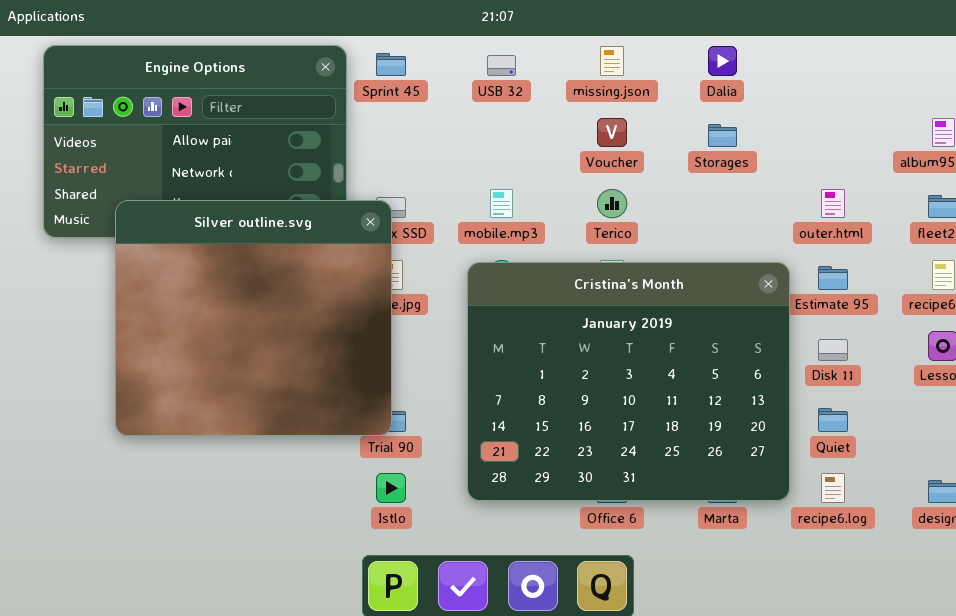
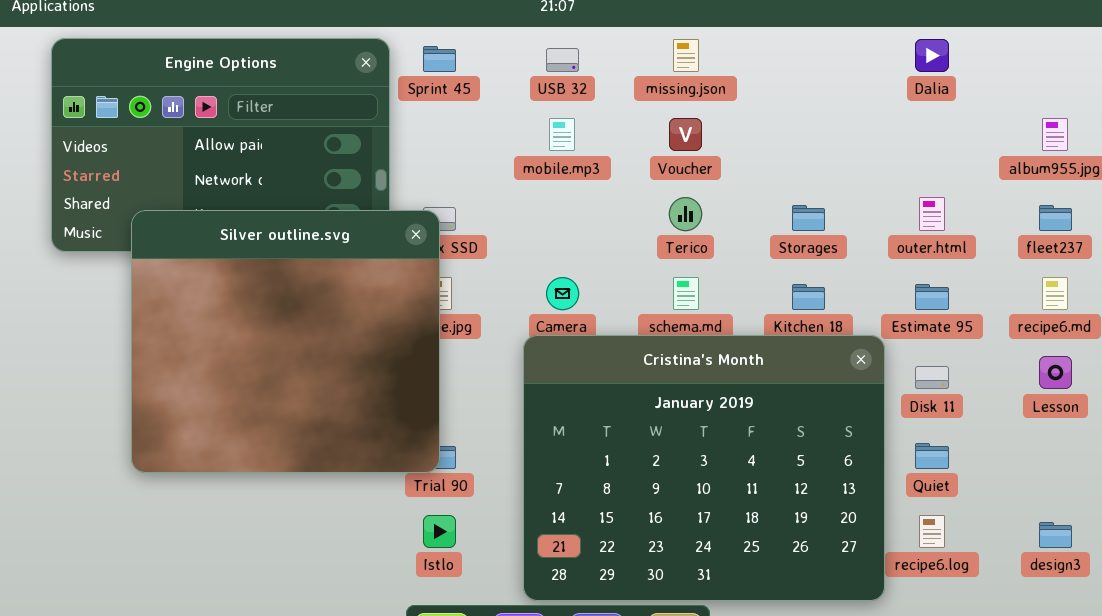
Dalia: [708,46,737,76] -> [915,39,949,72], moved
Storages: [708,124,737,147] -> [792,205,825,231], moved
mobile.mp3: [490,189,513,218] -> [549,118,575,151], moved
Cristina's Month: [467,262,790,501] -> [523,335,885,601], moved

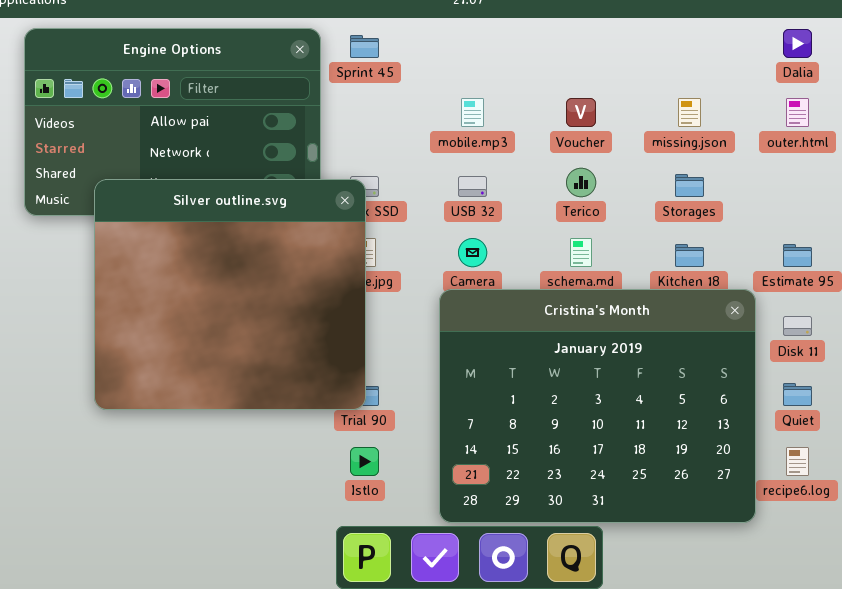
missing.json: [673,39,699,72] -> [678,98,701,127], moved
USB 32: [546,48,579,72] -> [458,176,487,197], moved
outer.html: [919,197,945,231] -> [786,98,809,127], moved

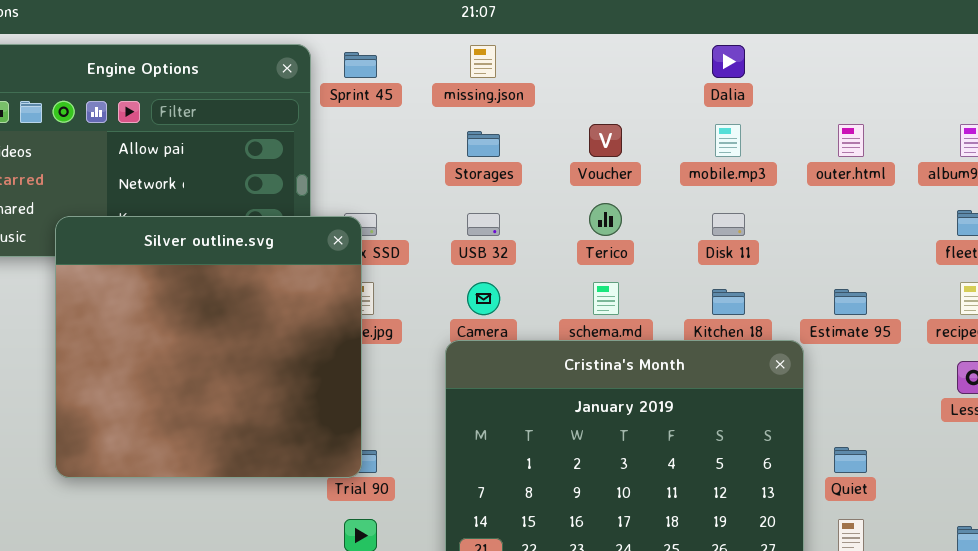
Dalia: [783,29,812,58] -> [712,45,745,78], moved
mobile.mp3: [461,98,484,127] -> [715,124,741,157], moved
missing.json: [678,98,701,127] -> [470,45,496,78], moved
Storages: [675,174,704,197] -> [467,131,500,157], moved
Disk 11: [783,316,812,336] -> [712,213,745,236], moved

